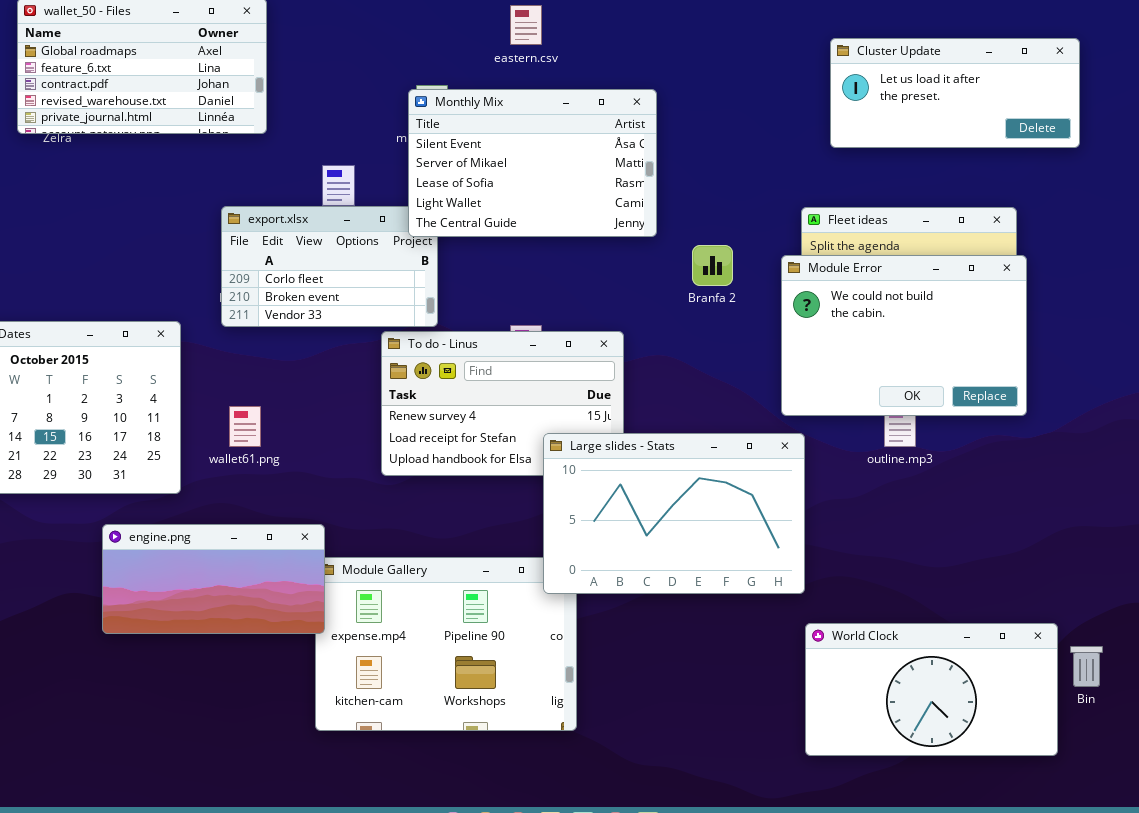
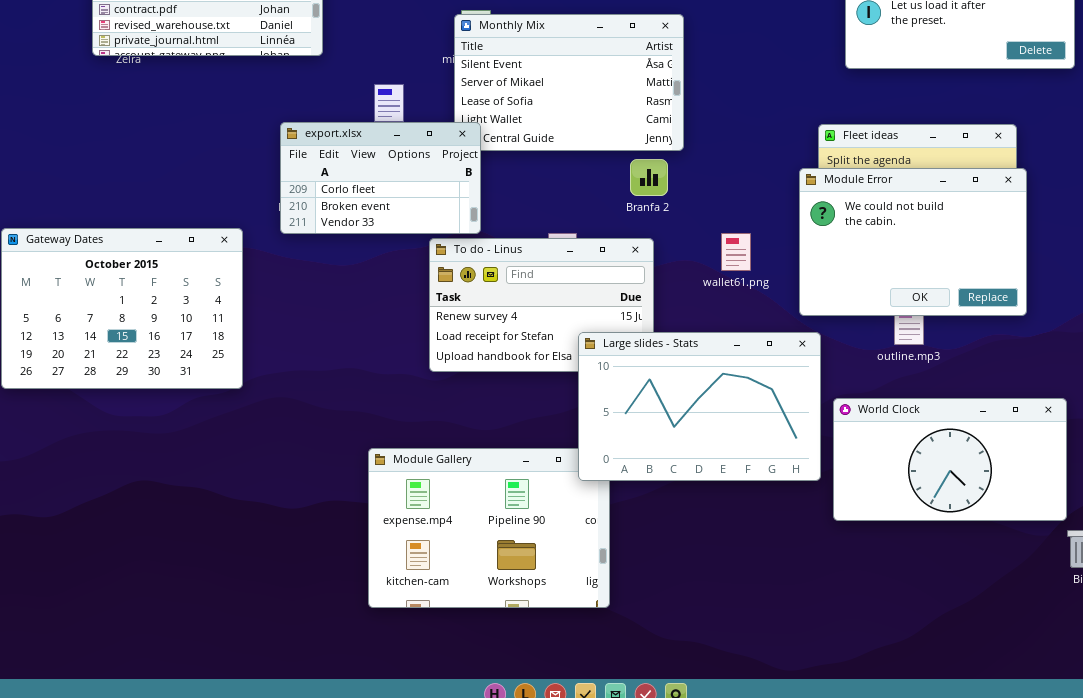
export.xlsx: [221,206,438,327] -> [280,122,481,234], raised
Branfa 2: [692,245,733,286] -> [630,159,668,196], moved
wallet61.png: [229,406,261,447] -> [721,233,751,271], moved
engine.png: [102,524,325,634] -> none, closed
World Clock: [805,623,1058,756] -> [833,398,1067,521], moved

